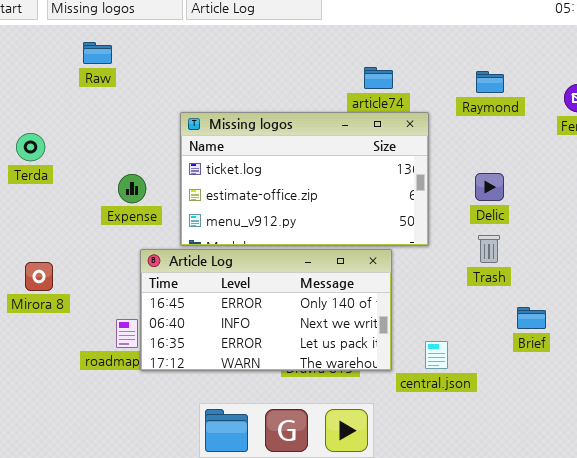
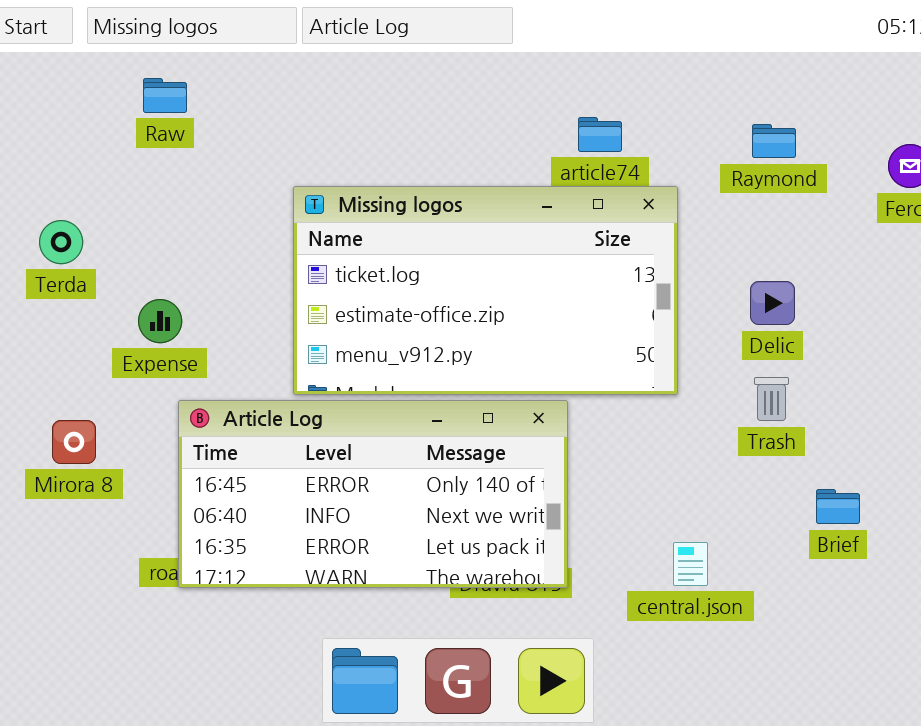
Expense: [118,174,146,203] -> [138,299,182,343], moved
Article Log: [140,249,392,371] -> [178,400,568,588], moved

